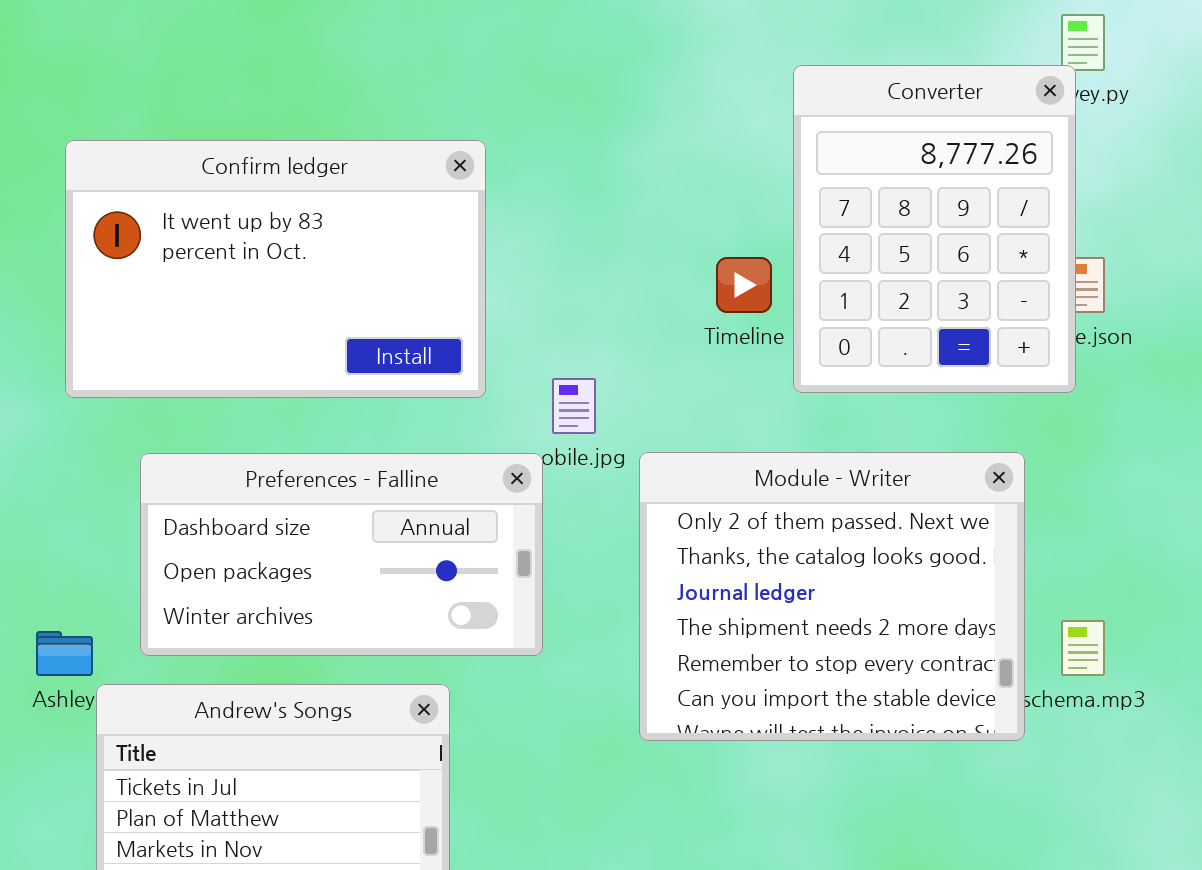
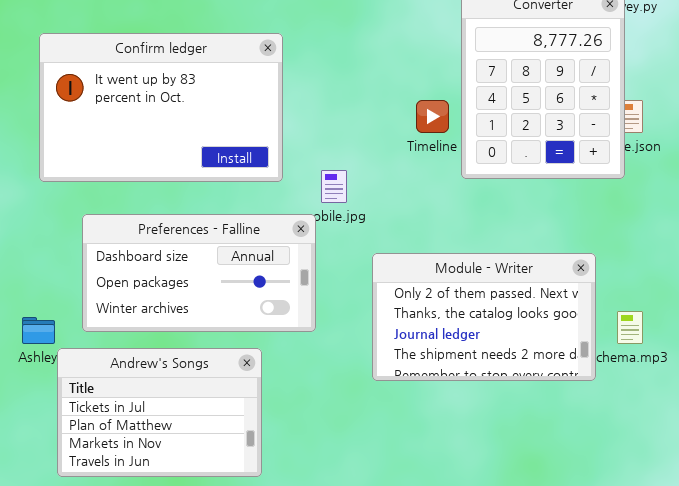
Module - Writer: [639,452,1025,741] -> [372,253,596,381], resized

